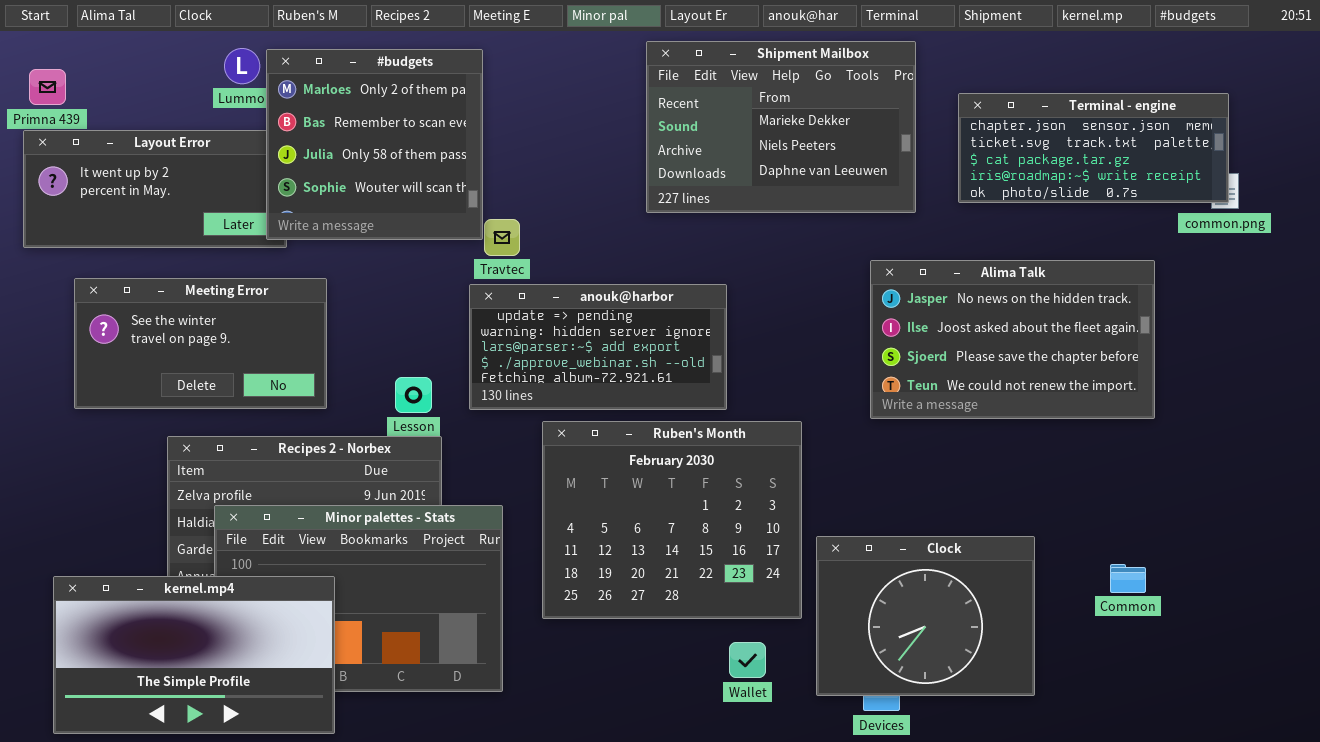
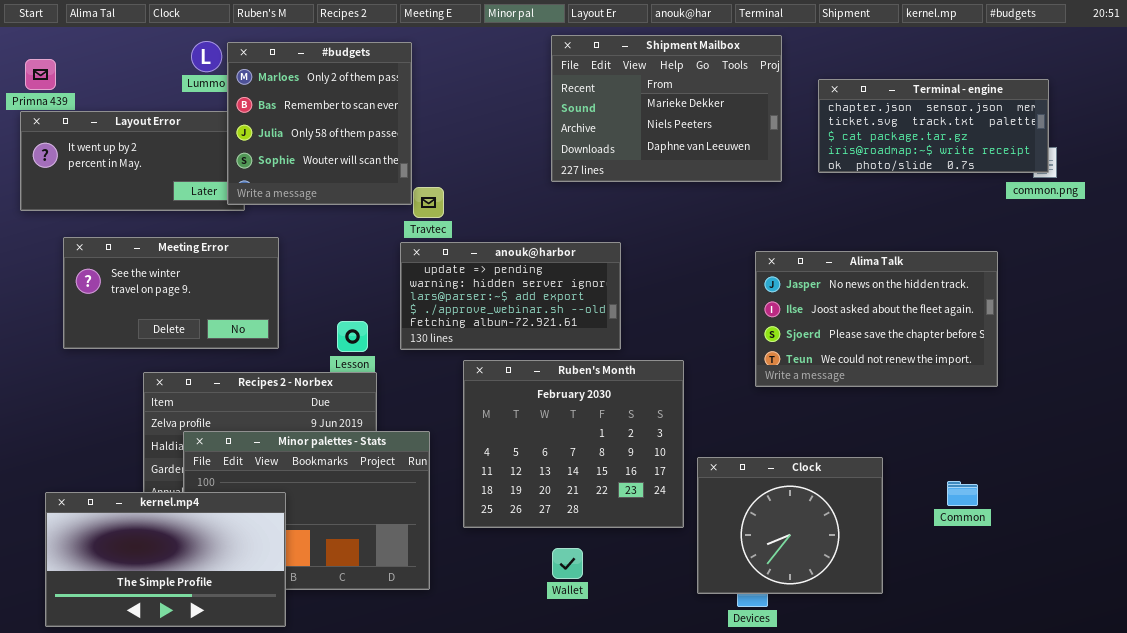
Alima Talk: [870,260,1155,419] -> [755,251,998,387], moved
Wallet: [729,642,766,678] -> [552,548,583,579], moved

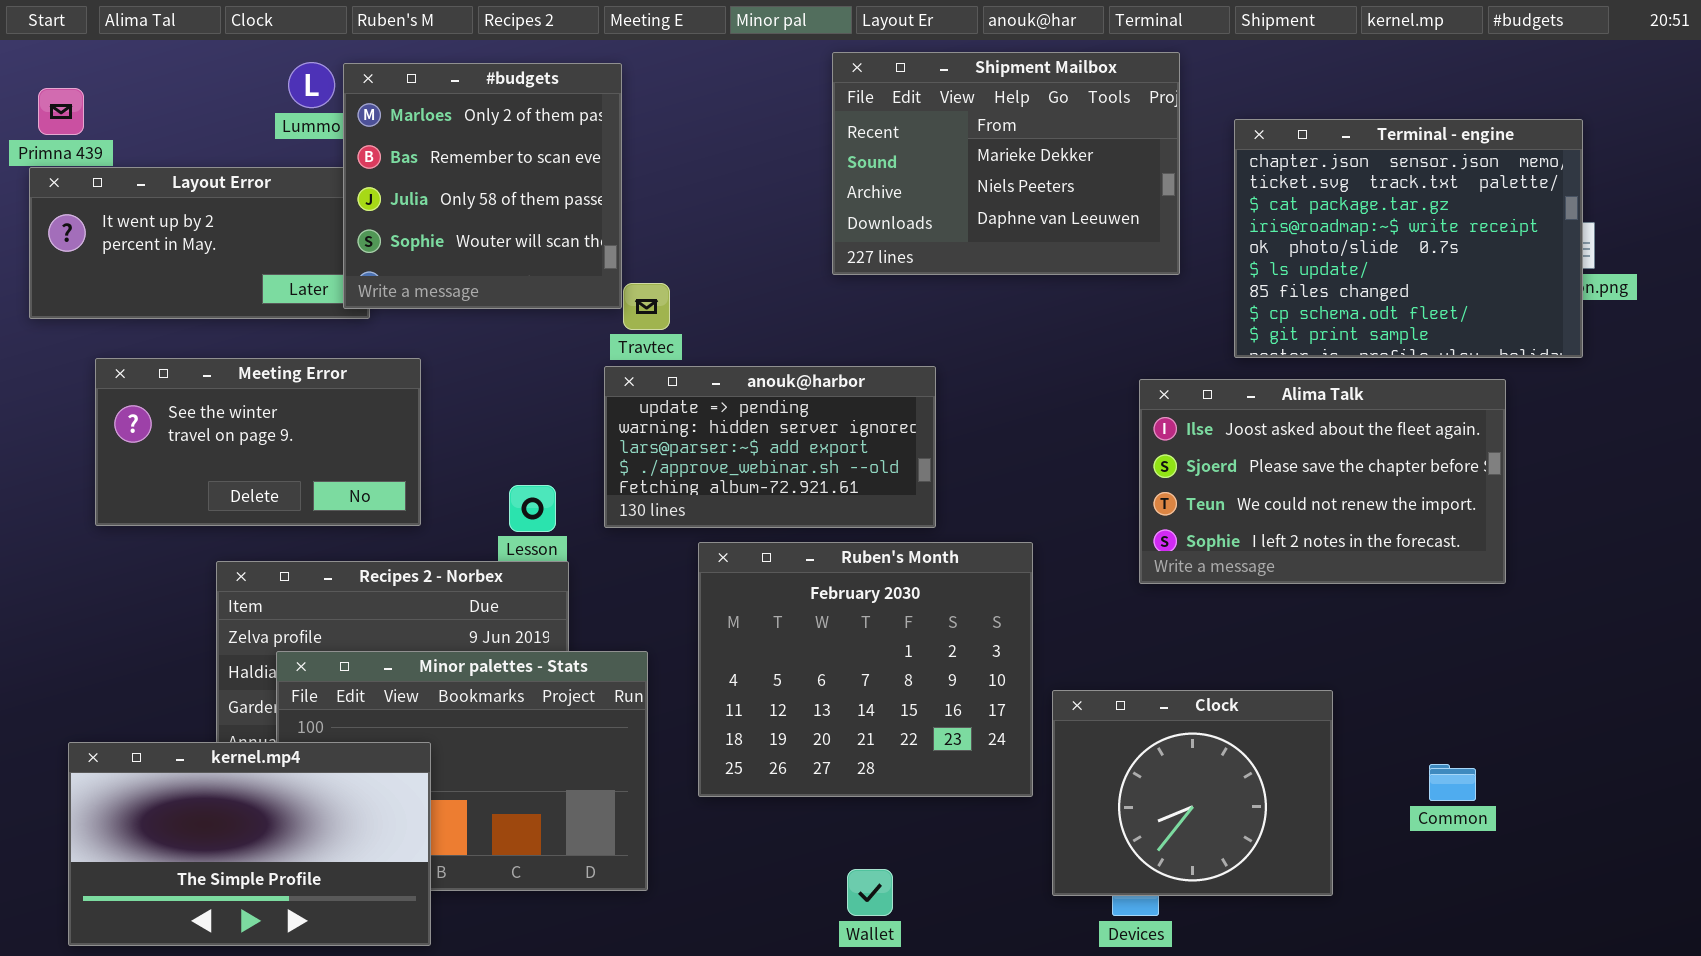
Terminal - engine: [818,79,1049,173] -> [1234,119,1583,358], resized
Alima Talk: [755,251,998,387] -> [1139,379,1506,584], scrolled down 1 row
Common: [947,481,978,506] -> [1429,764,1476,801], moved
Wallet: [552,548,583,579] -> [847,869,893,916], moved

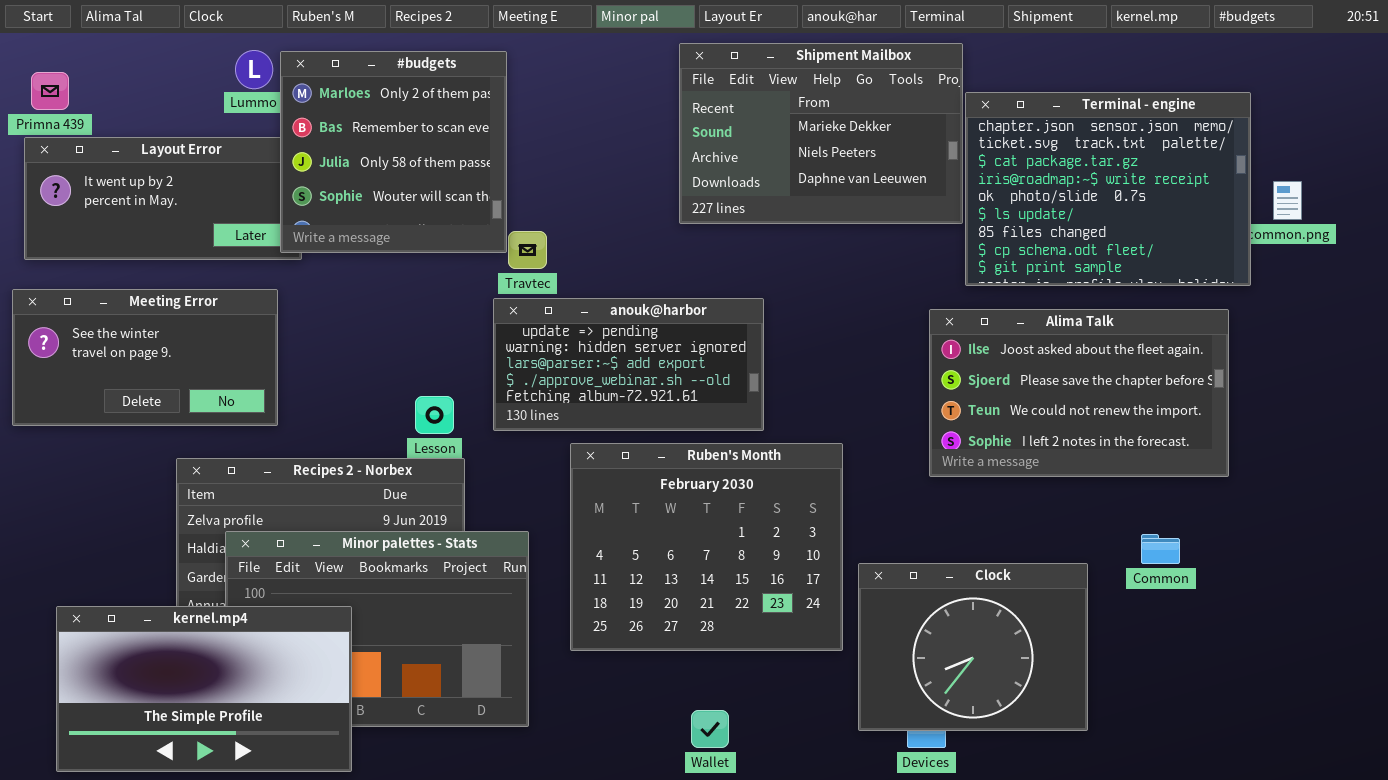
Terminal - engine: [1234,119,1583,358] -> [965,92,1251,286], moved
Meeting Error: [95,358,421,526] -> [12,289,278,426], moved
Common: [1429,764,1476,801] -> [1141,534,1180,564], moved

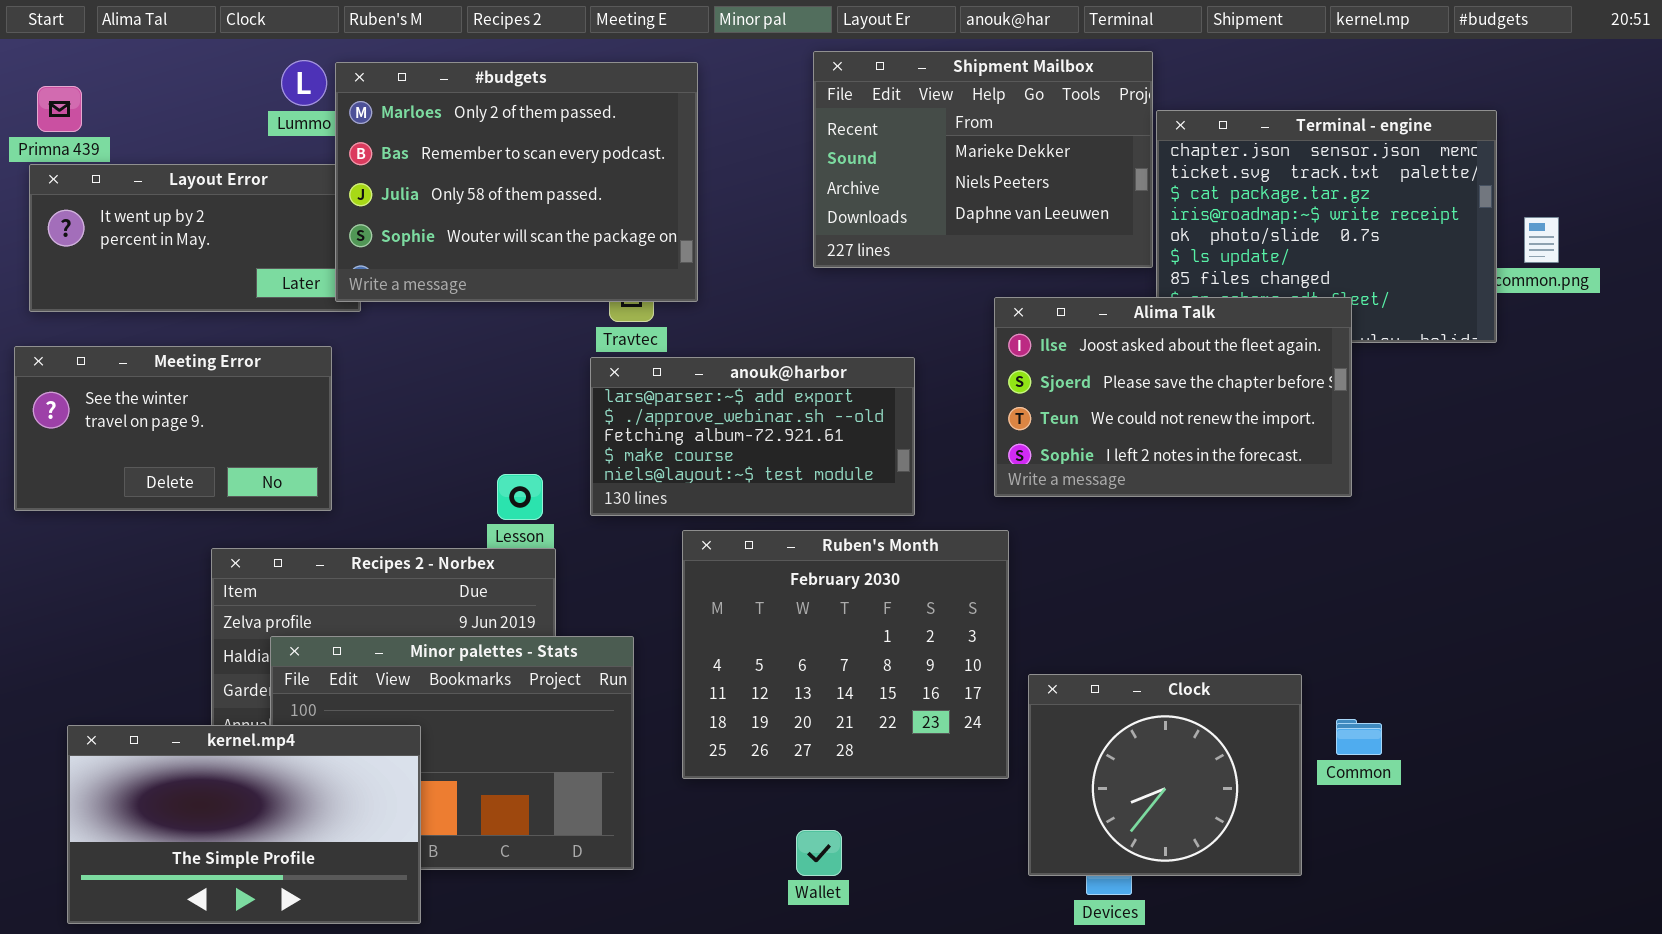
#budgets: [280,51,507,253] -> [335,62,698,302], resized
anouk@harbor: [493,298,764,431] -> [590,357,915,516], scrolled down 2 rows
Alima Talk: [929,309,1229,477] -> [994,297,1352,497], moved
Common: [1141,534,1180,564] -> [1336,719,1382,755], moved
Wallet: [691,710,729,748] -> [796,830,842,876], moved

